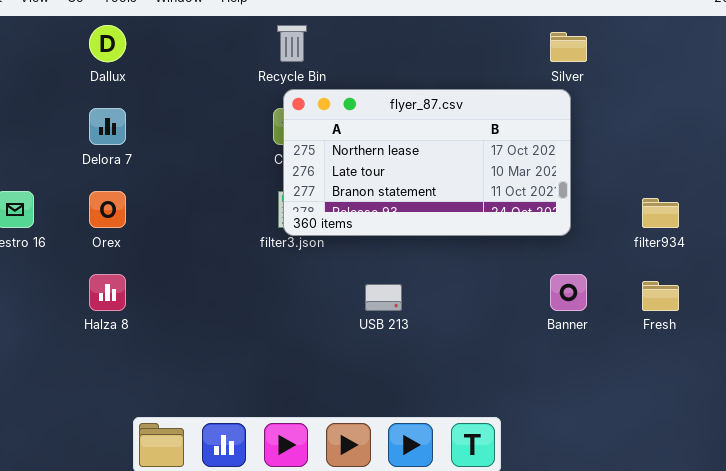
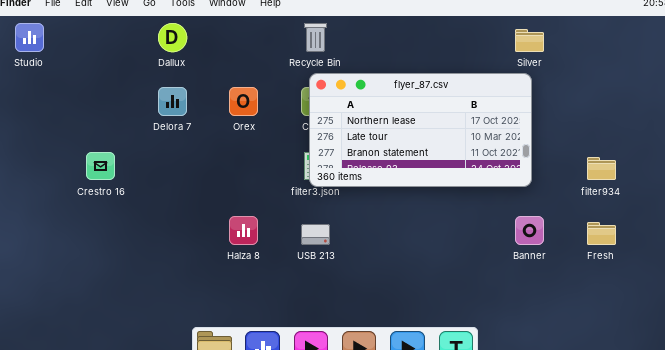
Orex: [89,191,126,228] -> [229,87,258,116], moved
Halza 8: [89,274,126,311] -> [229,216,258,245], moved
USB 213: [365,284,402,311] -> [301,224,330,245], moved

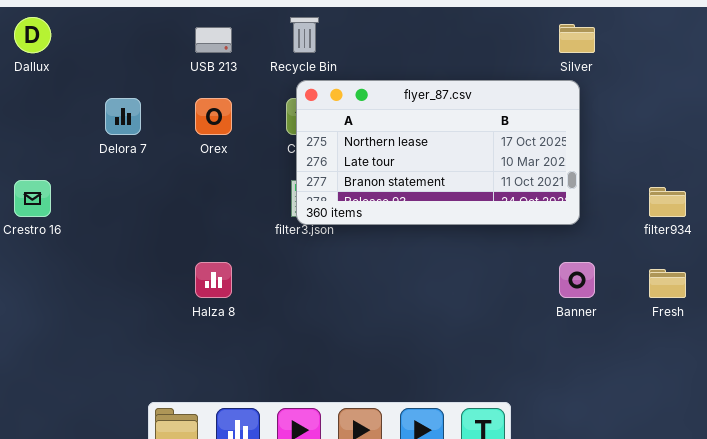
Dallux: [158,23,187,52] -> [14,17,51,53], moved
USB 213: [301,224,330,245] -> [195,27,232,53], moved

